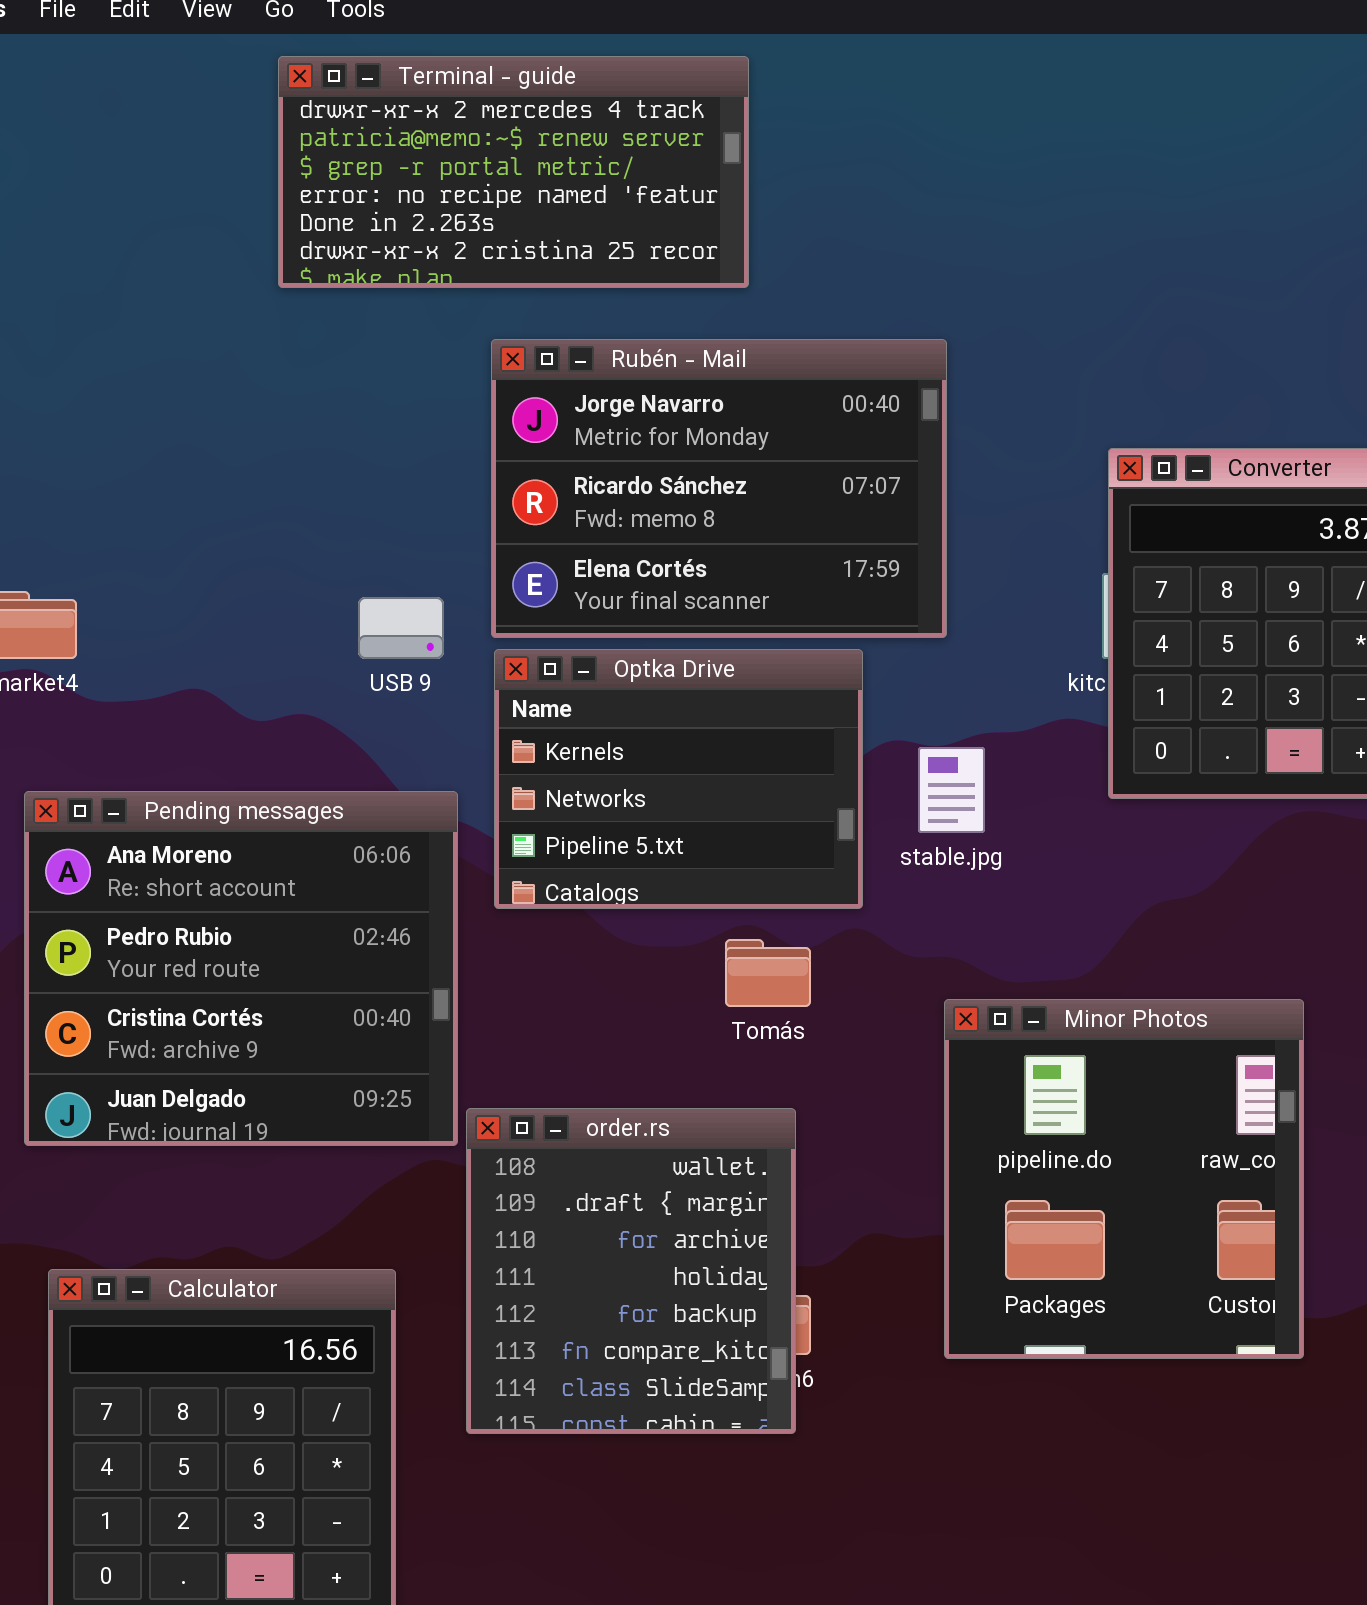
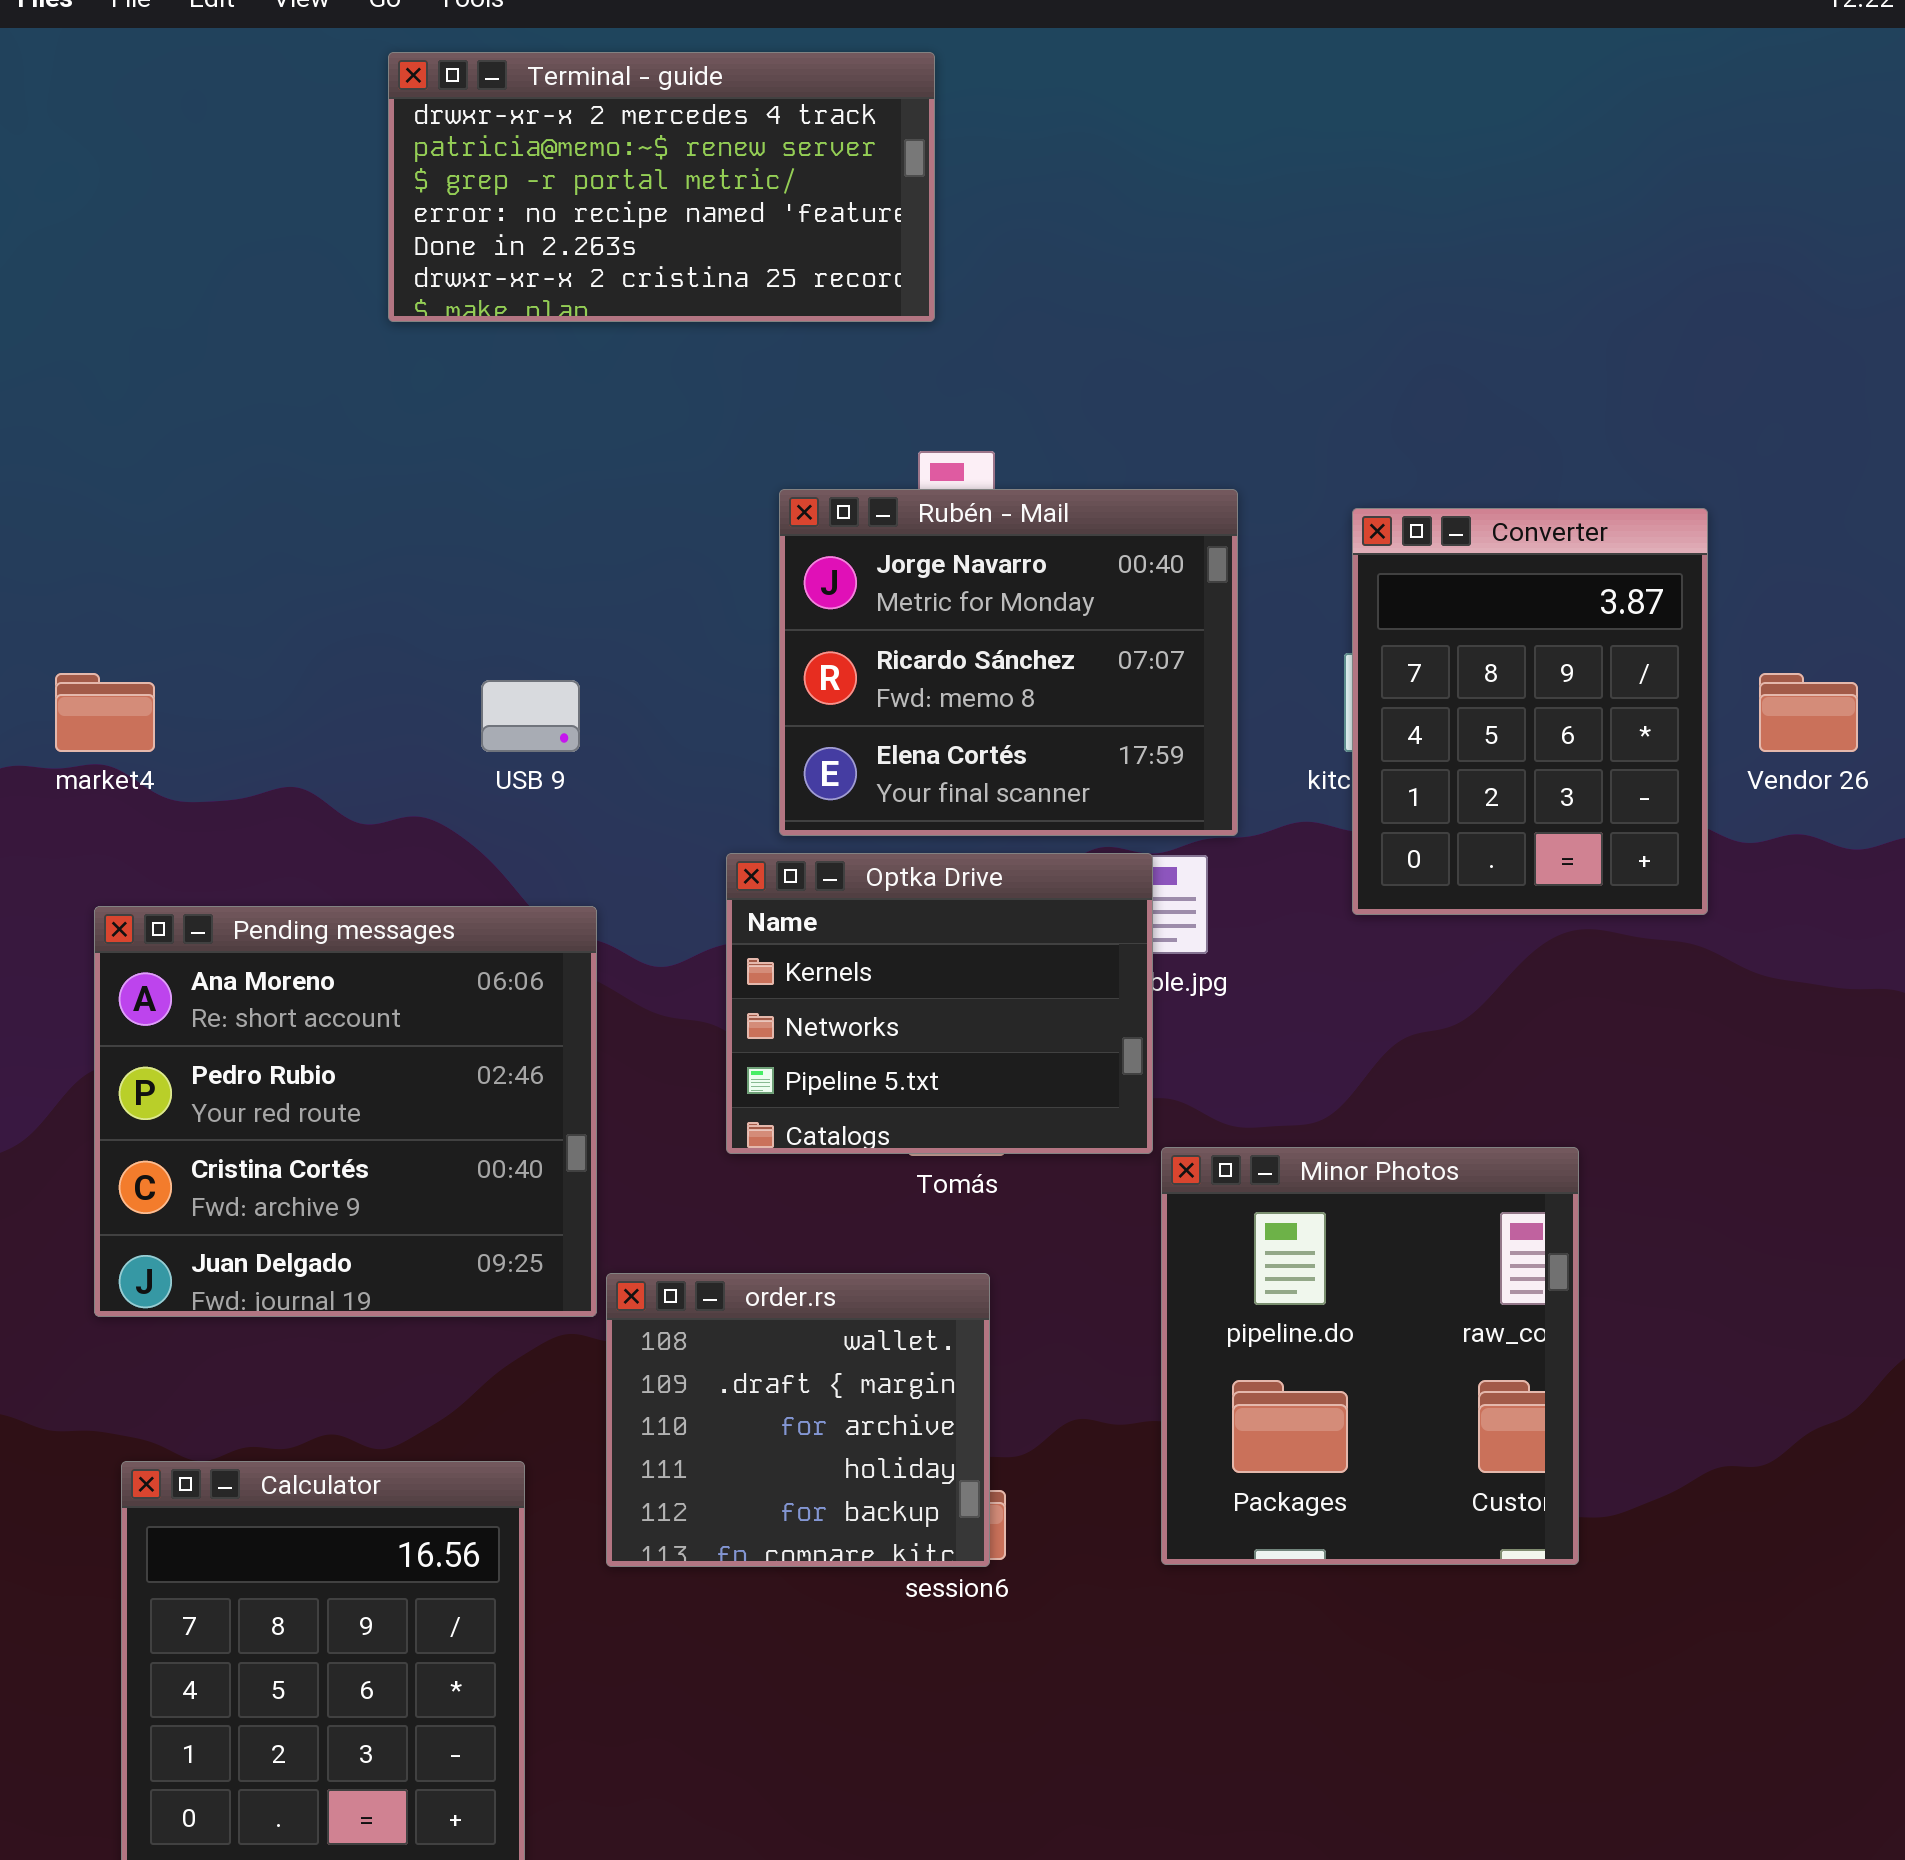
Rubén - Mail: [491,339,947,638] -> [779,489,1238,836], moved, resized
Optka Drive: [494,649,863,909] -> [726,853,1153,1154], moved
order.rs: [466,1108,796,1434] -> [606,1273,990,1567], resized

